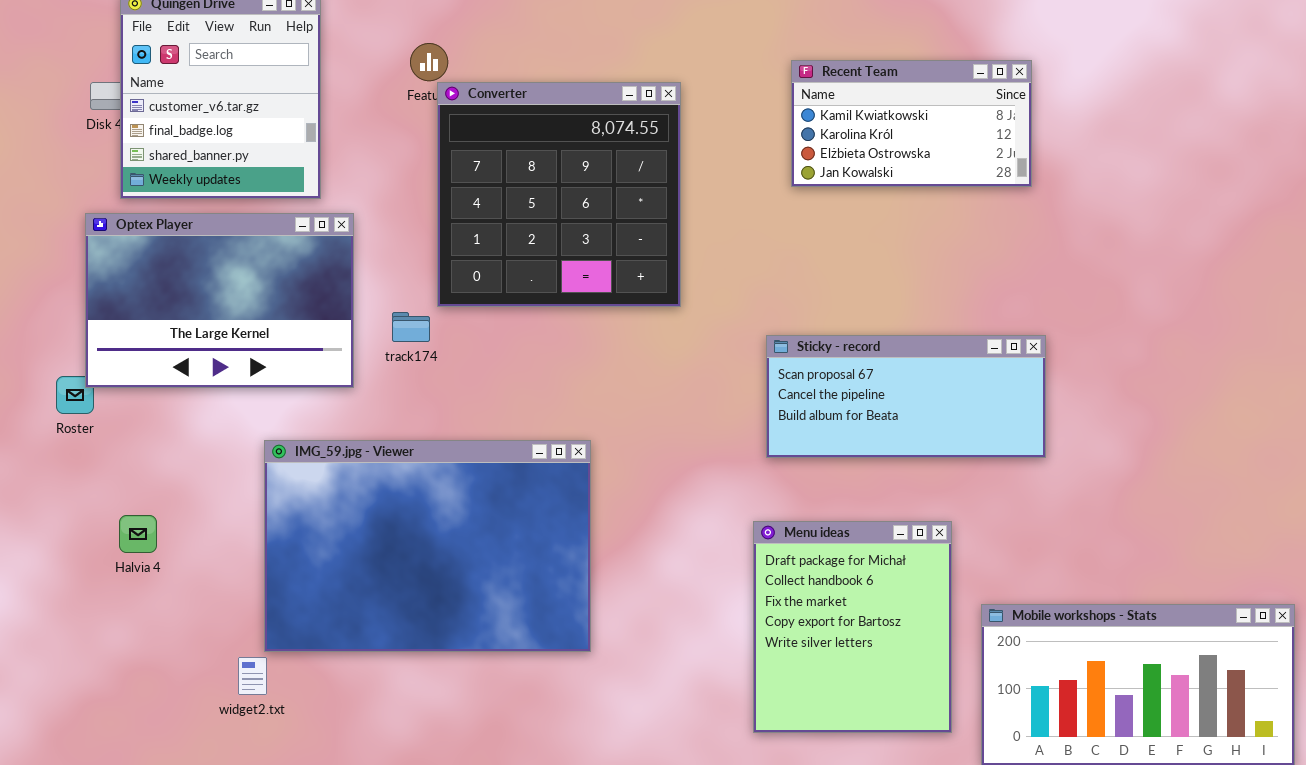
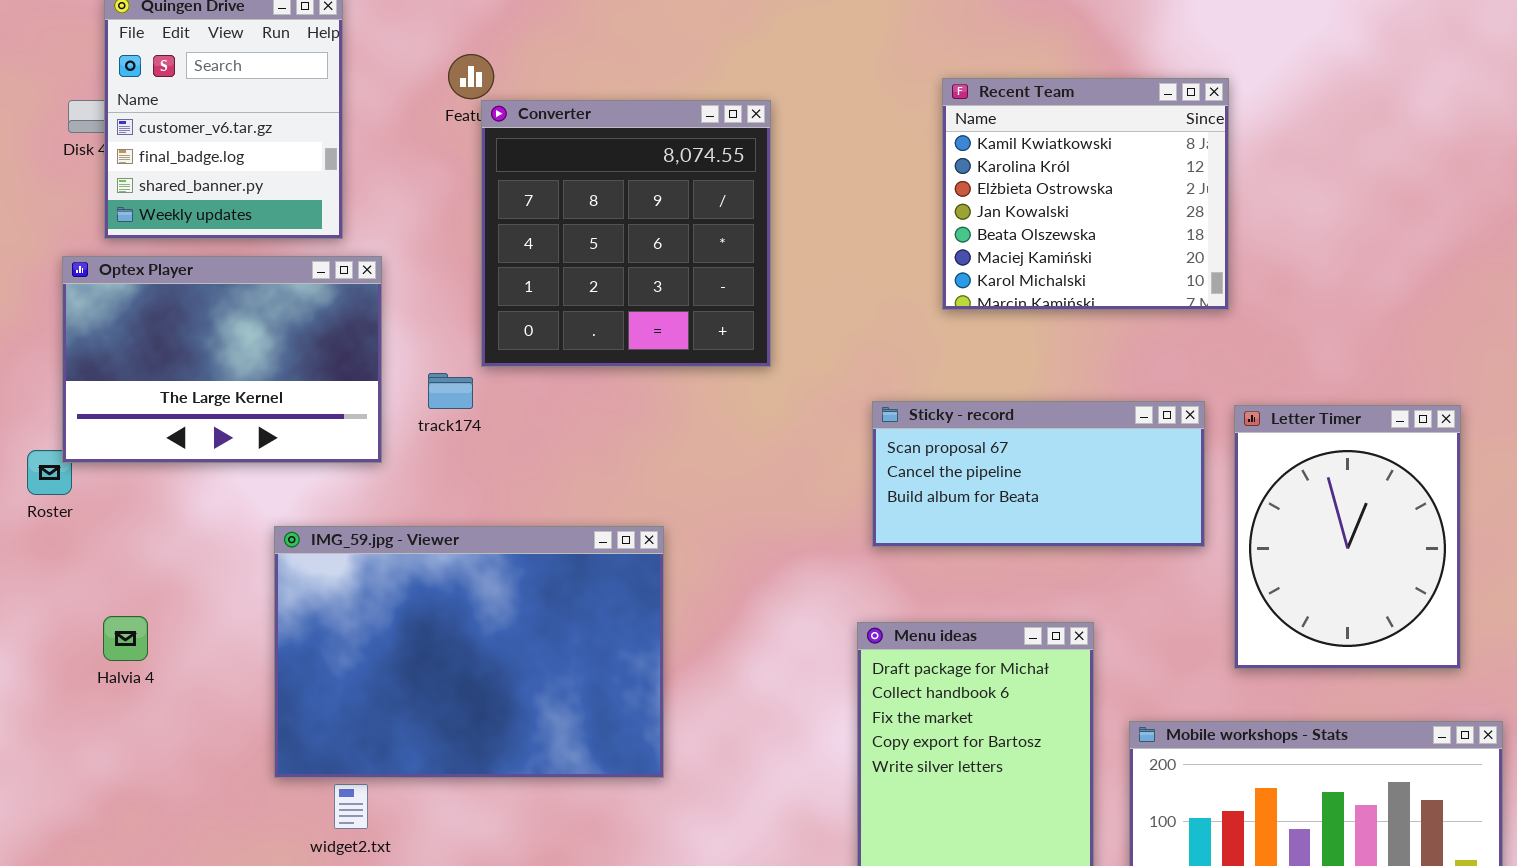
Recent Team: [791,60,1032,187] -> [942,78,1229,310], moved, resized
Letter Timer: none -> [1234,405,1461,669], opened
widget2.txt: [238,657,267,695] -> [334,784,368,829], moved

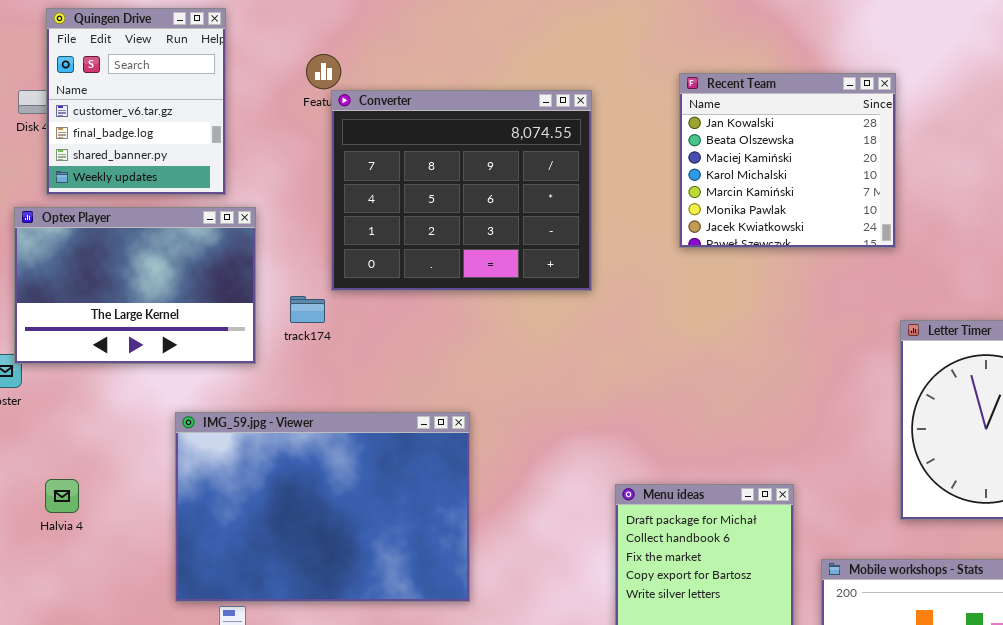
Recent Team: [942,78,1229,310] -> [679,73,896,248], scrolled down 3 rows
Converter: [481,100,771,367] -> [331,90,592,291], resized
Sticky - record: [872,401,1205,547] -> none, closed

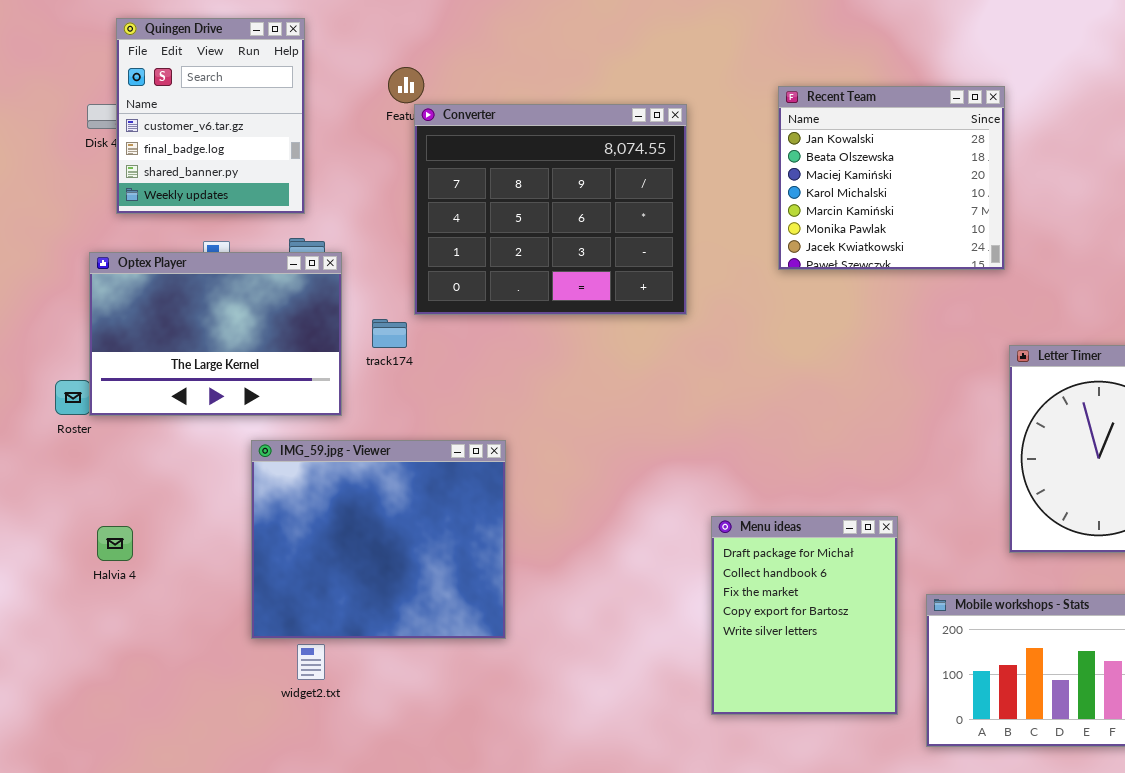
Optex Player: [14,207,256,364] -> [89,252,342,416], moved
IMG_59.jpg - Viewer: [175,412,470,602] -> [251,440,506,639], resized
Halvia 4: [45,479,79,513] -> [97,526,133,561], moved

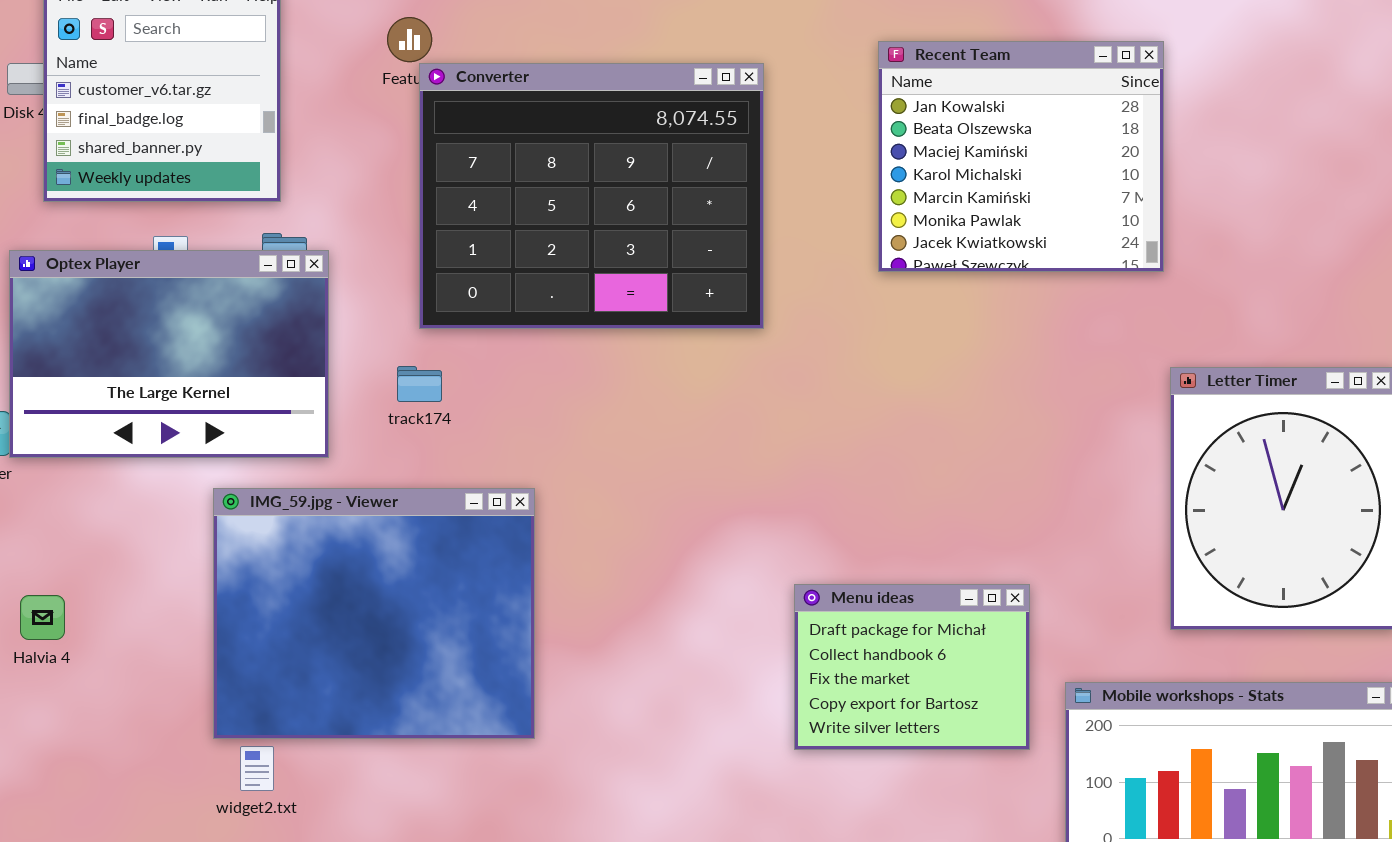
track174: [372,319,407,348] -> [397,366,442,402], moved
Menu ideas: [711,516,898,715] -> [794,584,1030,750], resized
widget2.txt: [297,644,325,680] -> [240,746,274,791], moved

